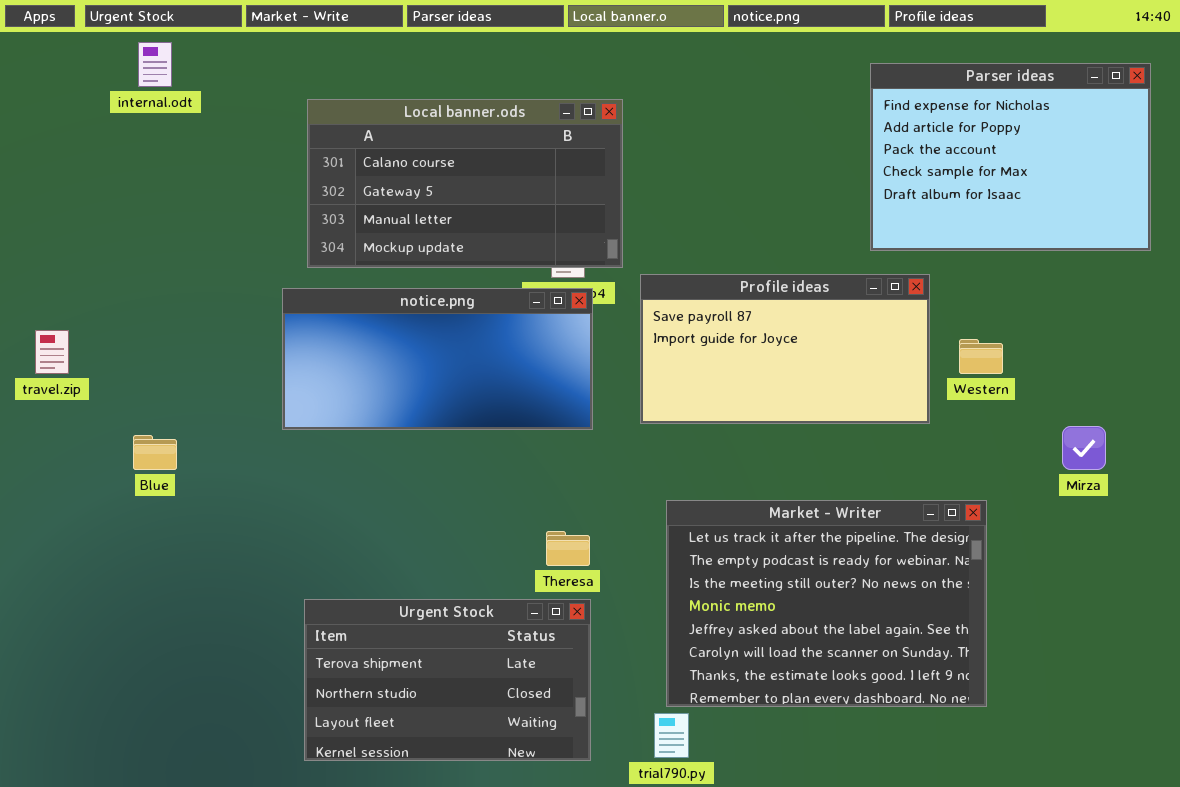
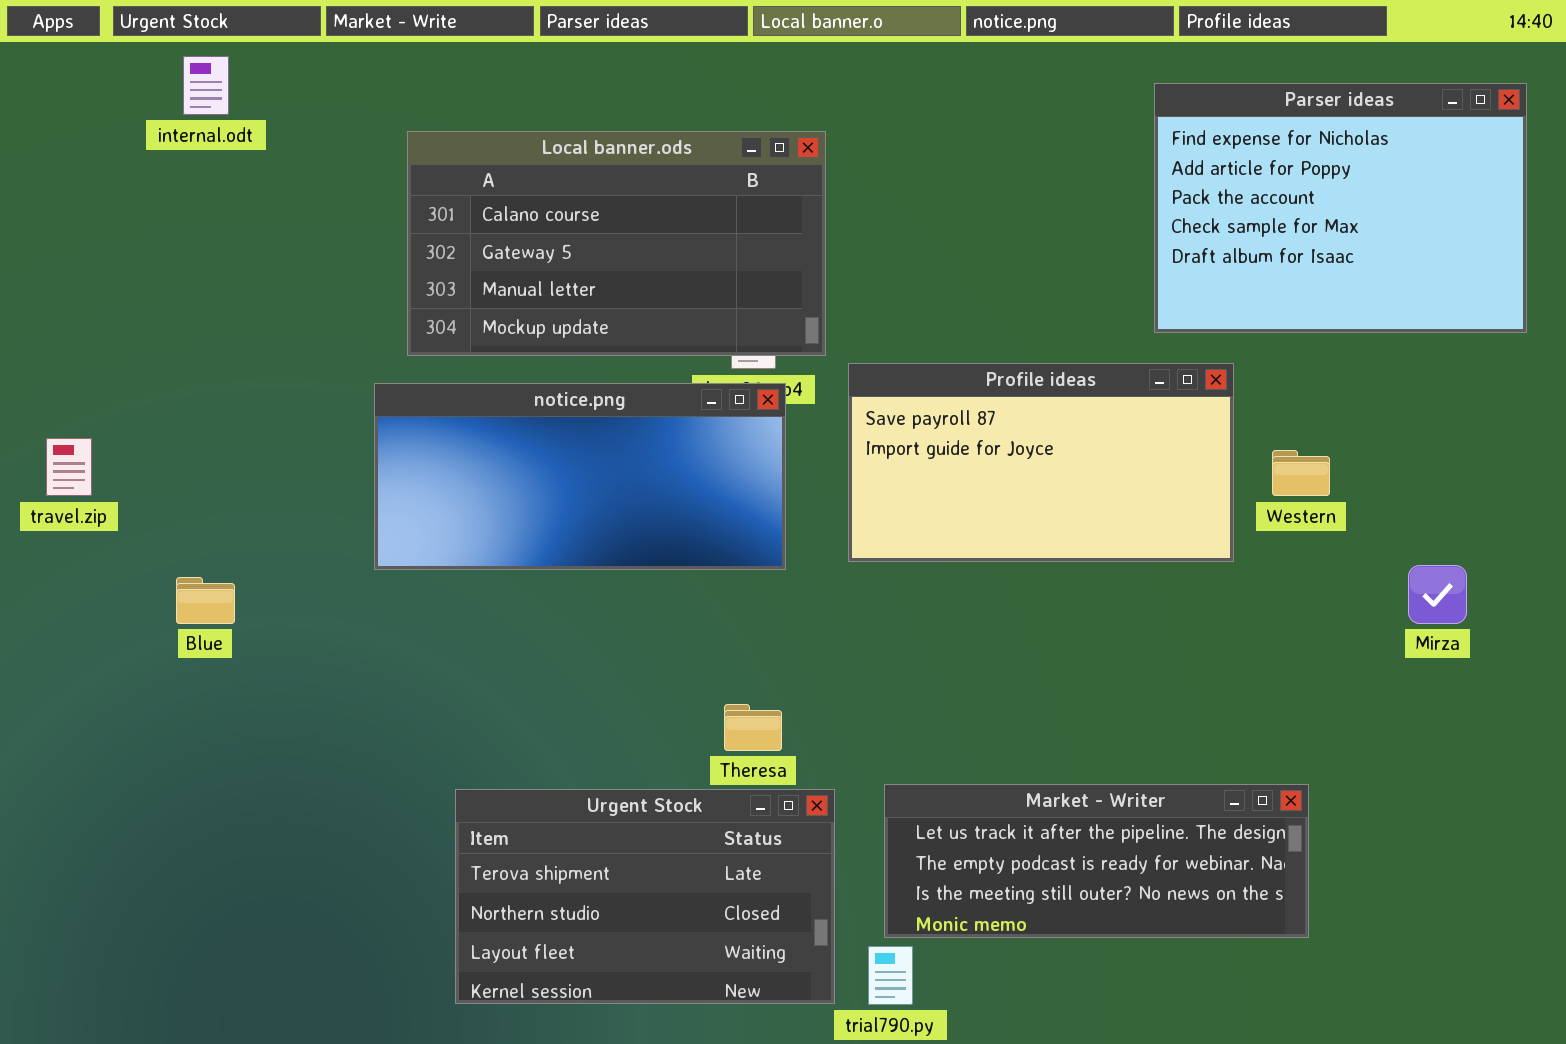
Market - Writer: [666,500,987,707] -> [884,784,1309,938], resized
Urgent Stock: [304,599,591,761] -> [455,789,835,1004], moved

